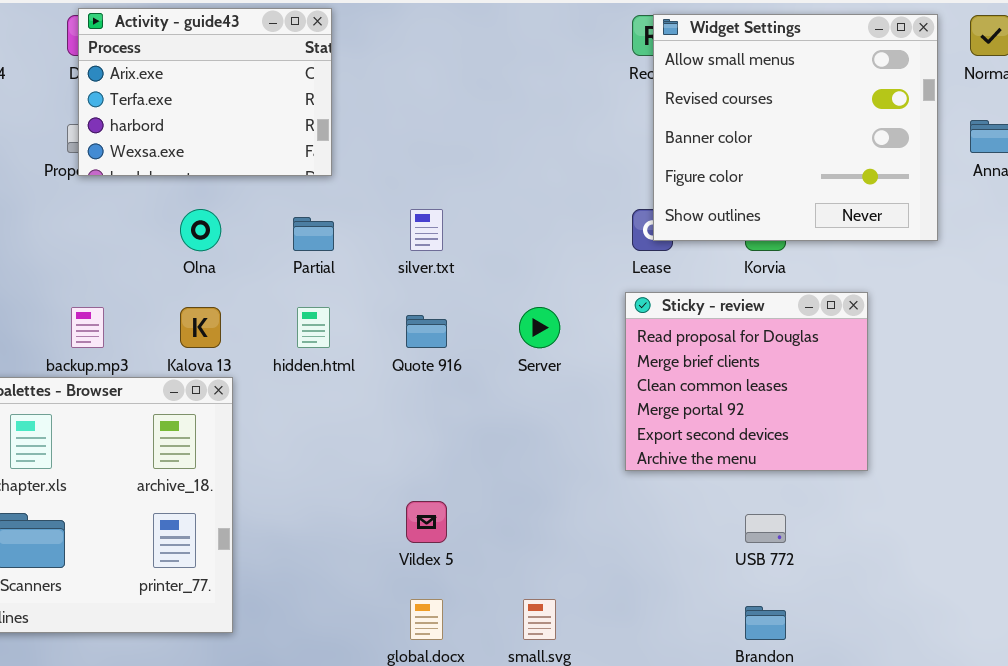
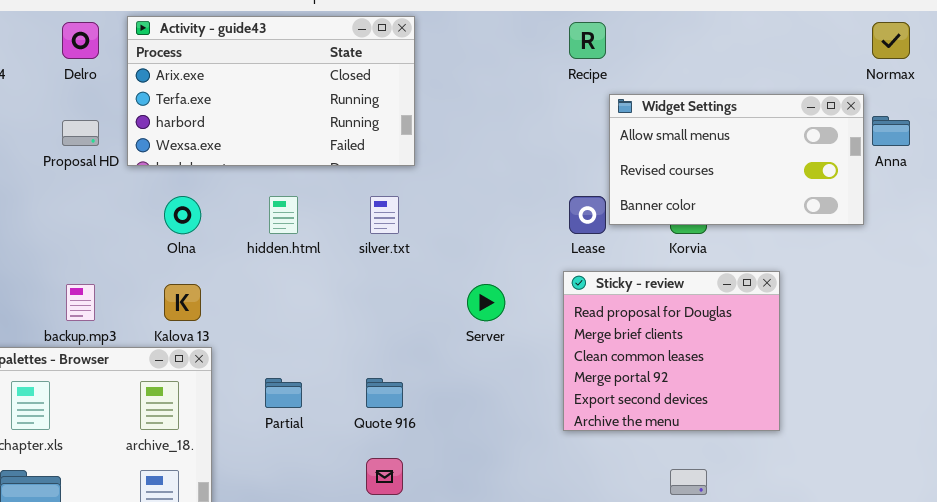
Activity - guide43: [78,8,332,176] -> [127,16,415,166], moved, resized
Widget Settings: [653,14,938,241] -> [609,94,864,225], moved, resized
Partial: [293,217,334,251] -> [265,378,302,408], moved
hidden.html: [297,307,330,348] -> [269,196,298,234], moved
Quote 916: [406,315,447,348] -> [366,378,403,408], moved

